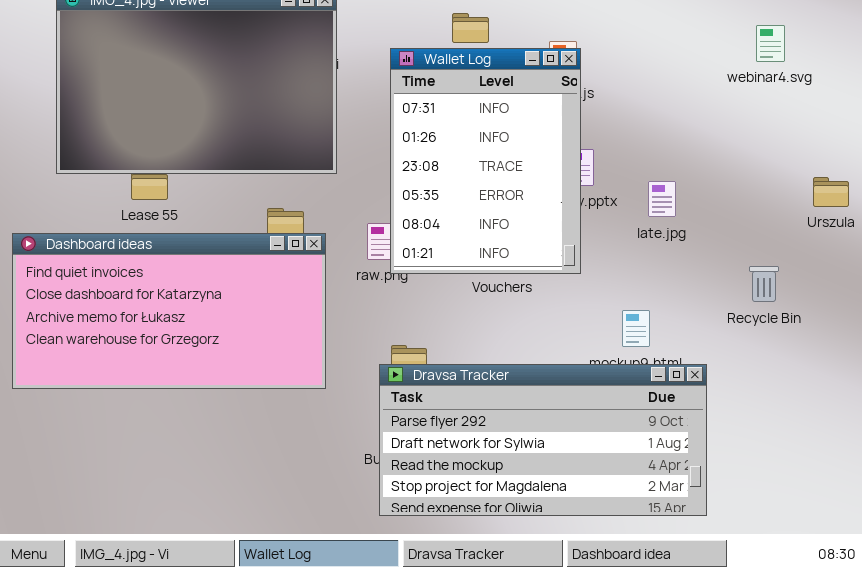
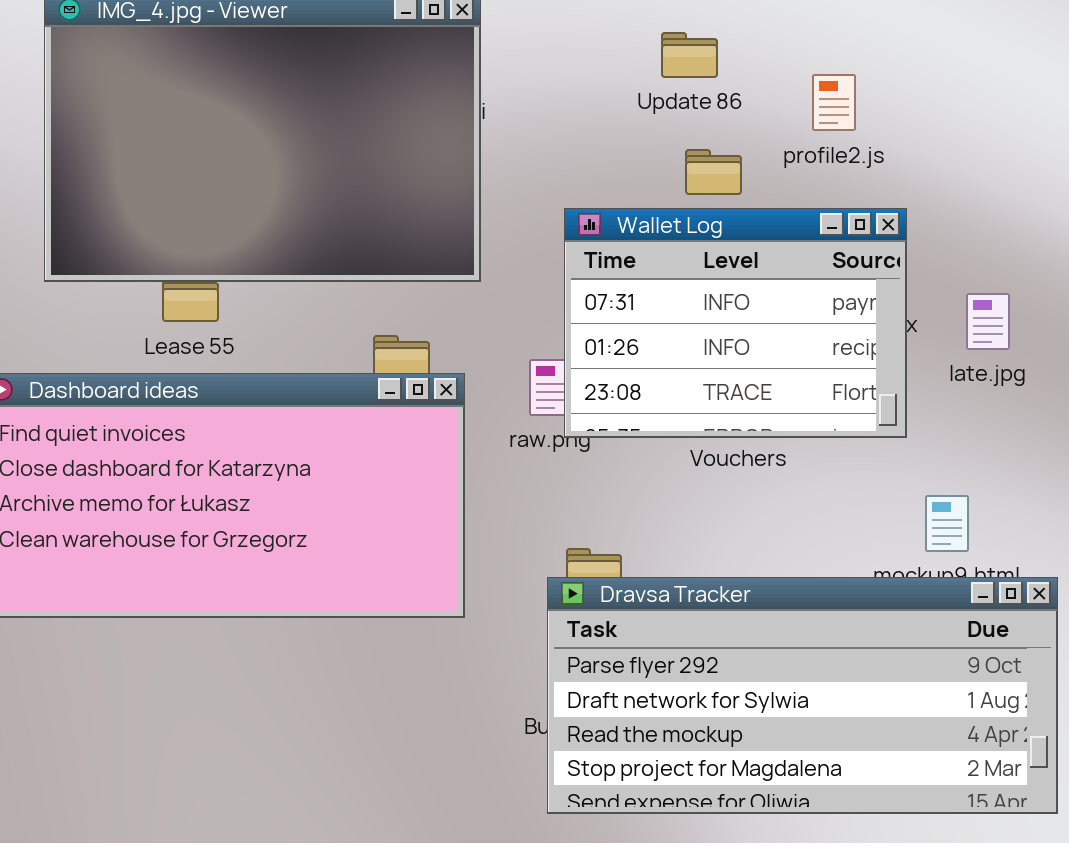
Wallet Log: [390,48,581,274] -> [564,208,907,438], resized

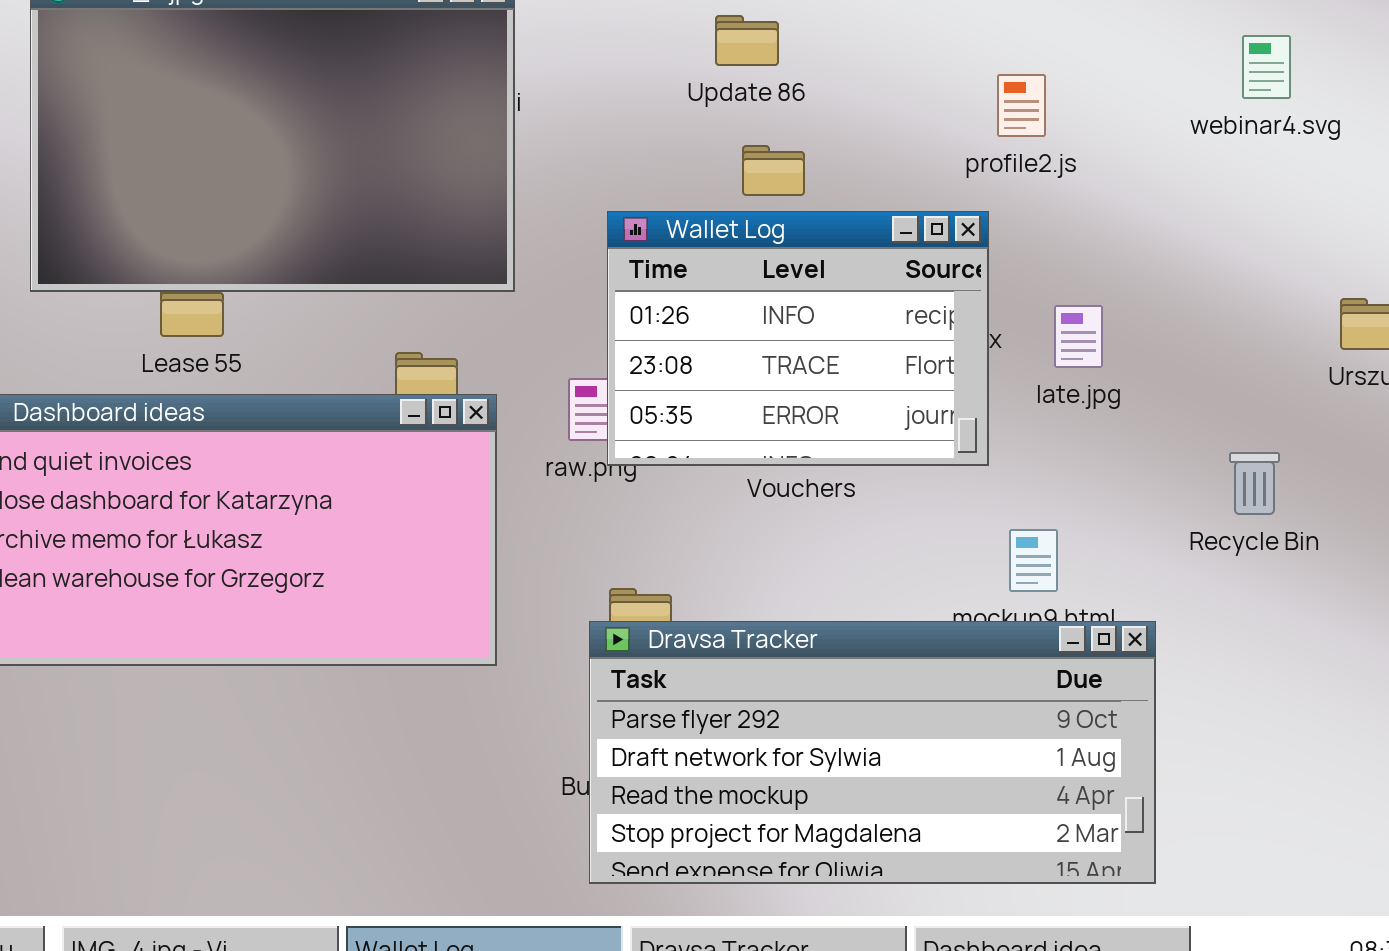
profile2.js: [812,74,856,131] -> [997,74,1046,137], moved
Wallet Log: [564,208,907,438] -> [607,211,989,466], scrolled down 1 row

